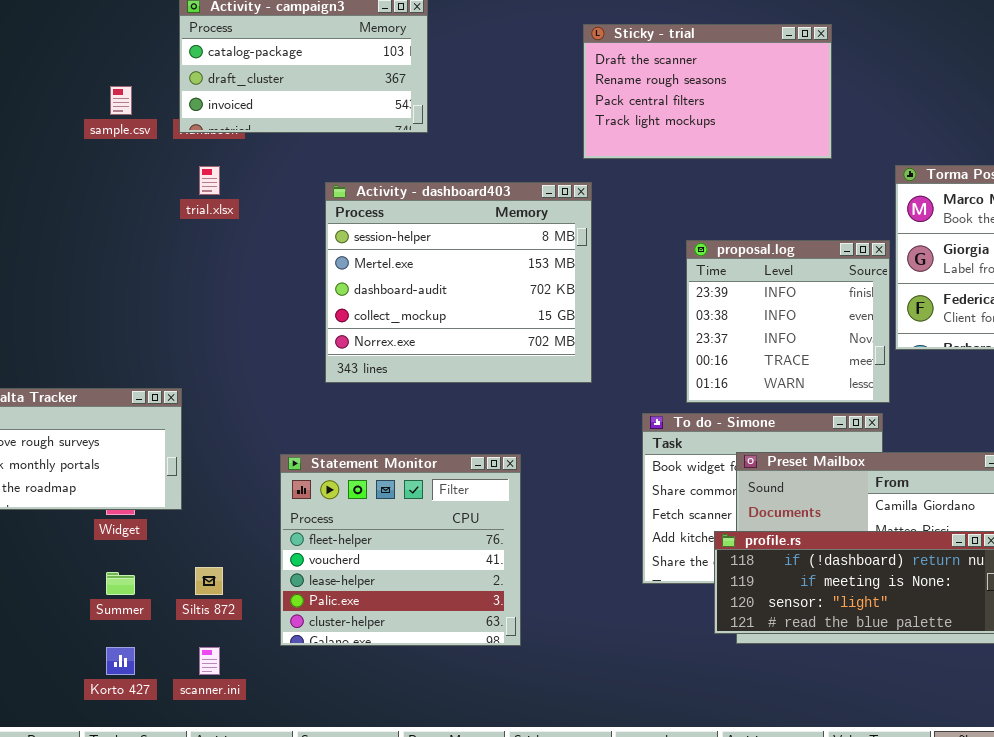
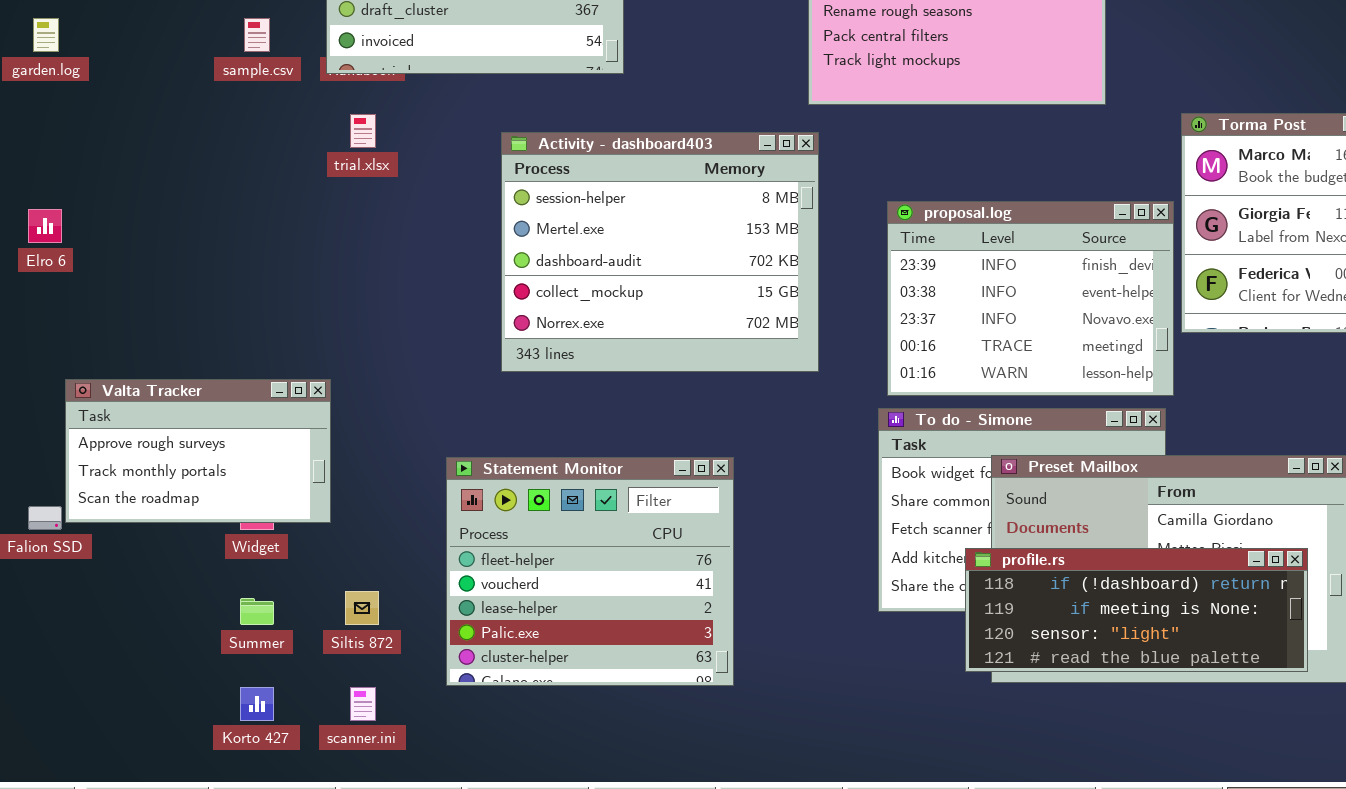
proposal.log: [686,240,890,403] -> [887,201,1174,396], resized

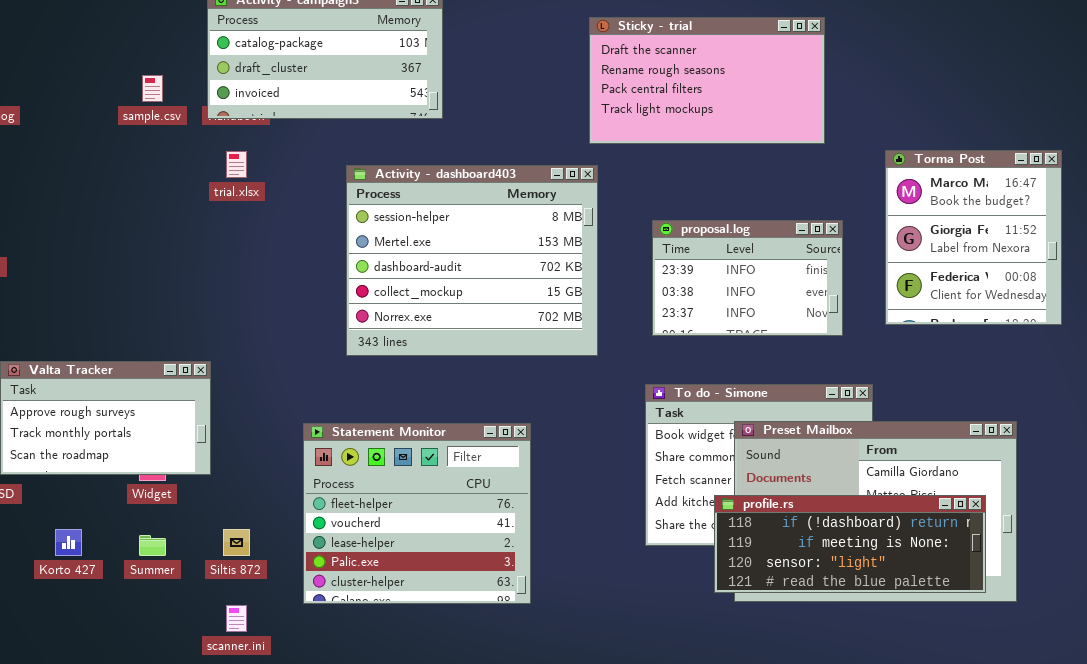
proposal.log: [887,201,1174,396] -> [652,220,843,336], resized
Korto 427: [240,687,274,721] -> [55,529,82,556], moved

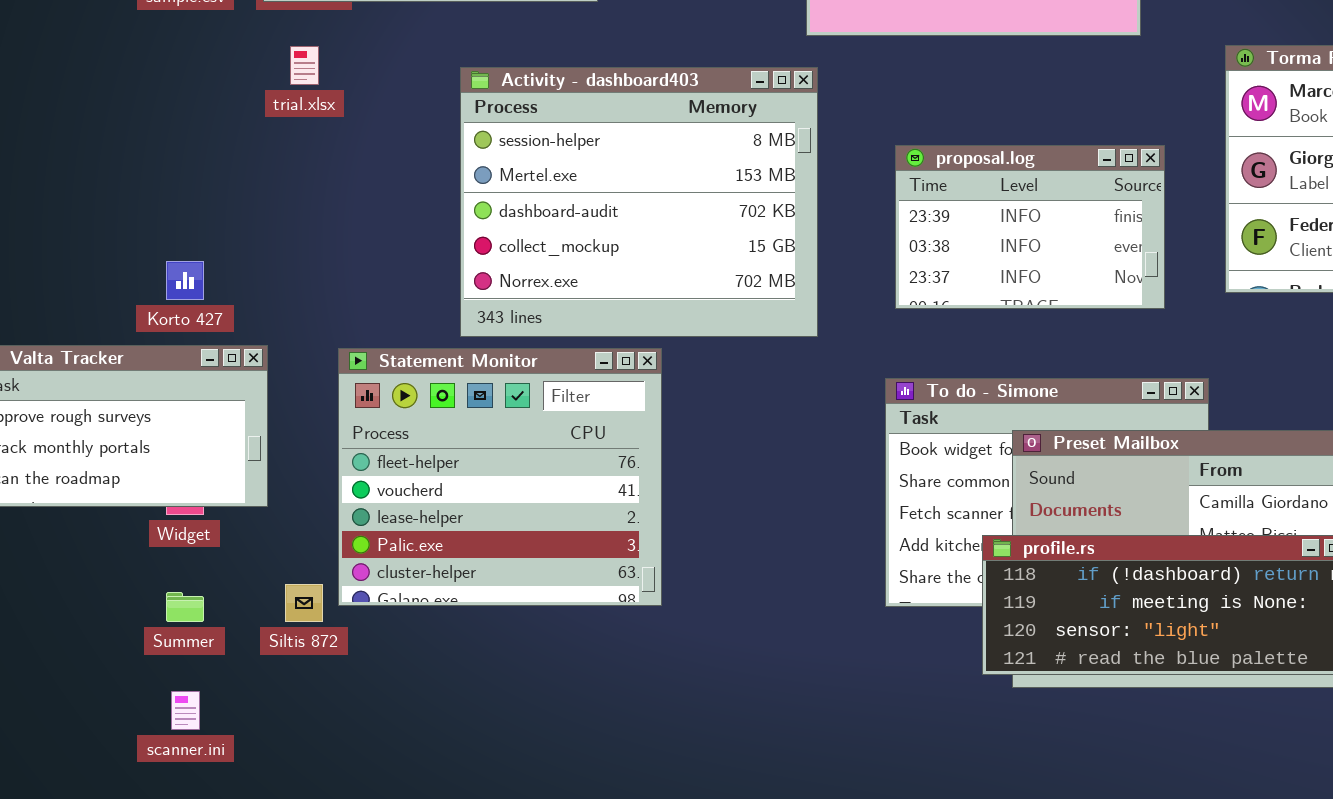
Statement Monitor: [303,423,531,604] -> [338,348,662,606], moved
Korto 427: [55,529,82,556] -> [166,261,204,300], moved
scanner.ini: [226,605,247,632] -> [171,691,200,730], moved

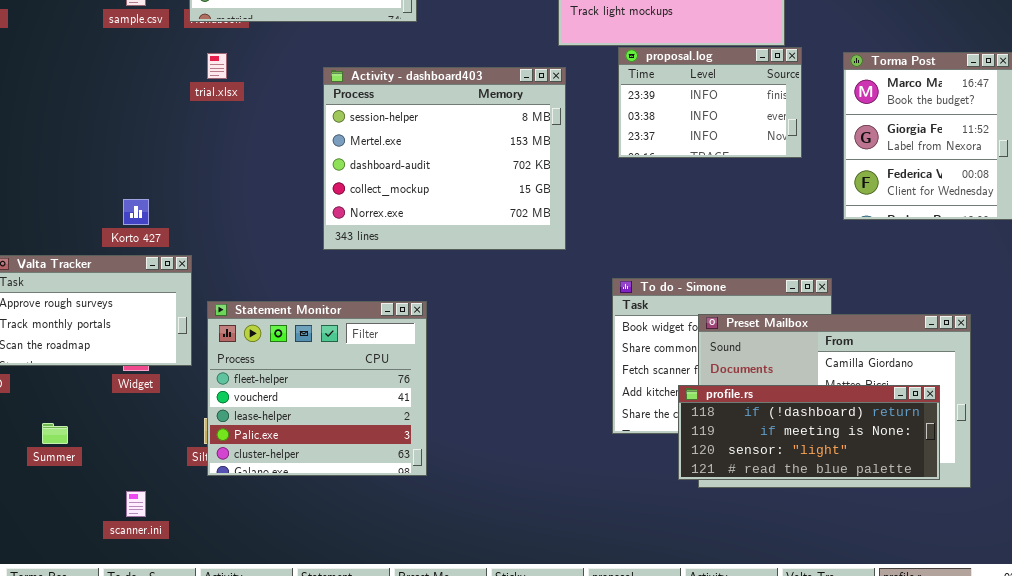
proposal.log: [895,145,1165,309] -> [618,47,802,158], moved
Statement Monitor: [338,348,662,606] -> [207,301,427,476], moved
Summer: [166,592,204,622] -> [42,423,68,444], moved

